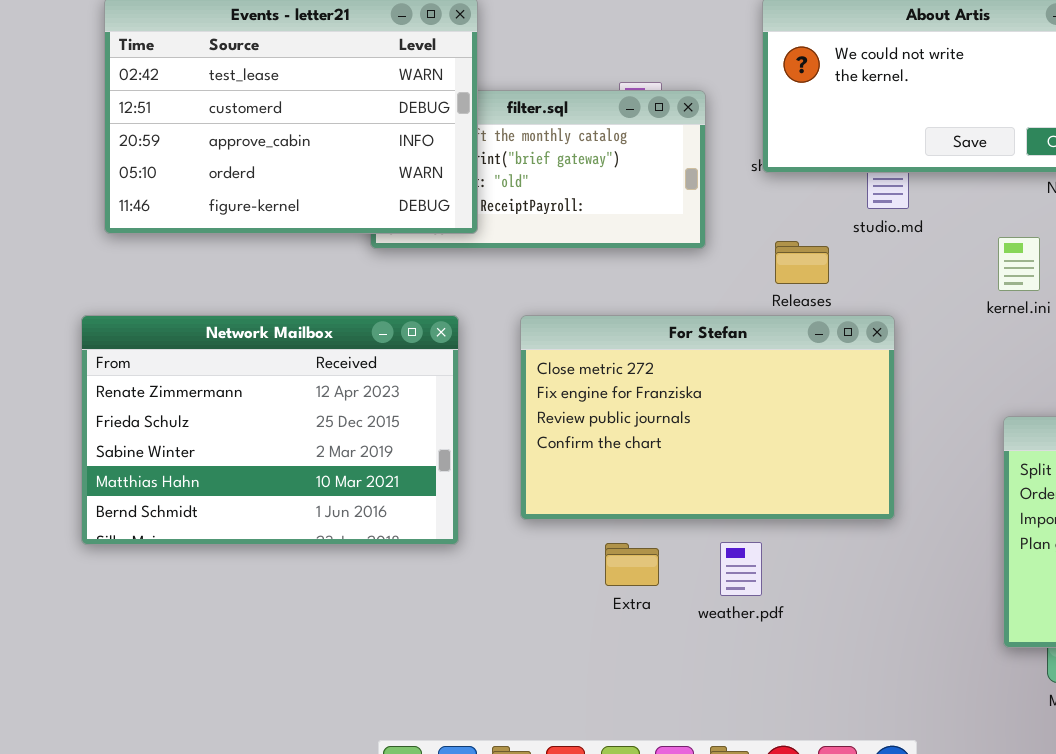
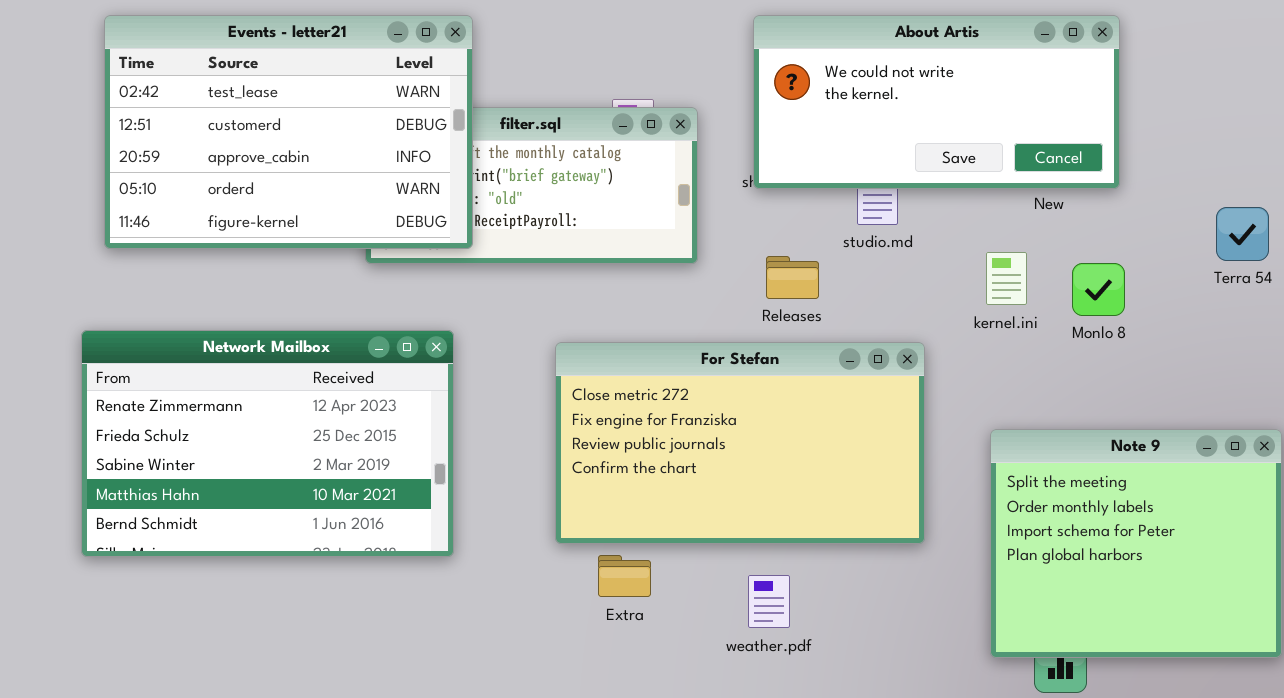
For Stefan: [520,315,895,520] -> [555,342,925,544], moved
weather.pdf: [720,542,762,596] -> [748,575,790,628], moved

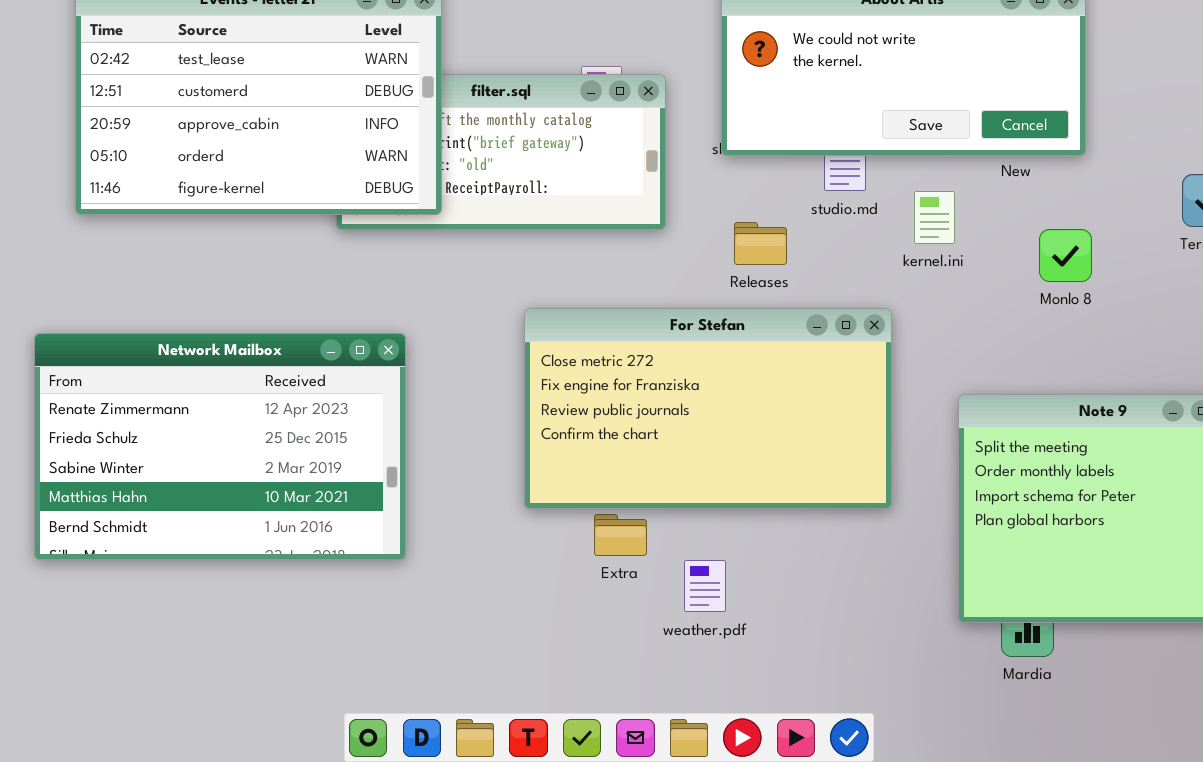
kernel.ini: [986,252,1027,305] -> [914,191,955,244], moved
Network Mailbox: [81,330,454,557] -> [34,333,406,560], moved
Extra: [598,555,651,597] -> [594,514,647,556], moved
weather.pdf: [748,575,790,628] -> [684,560,726,612], moved

